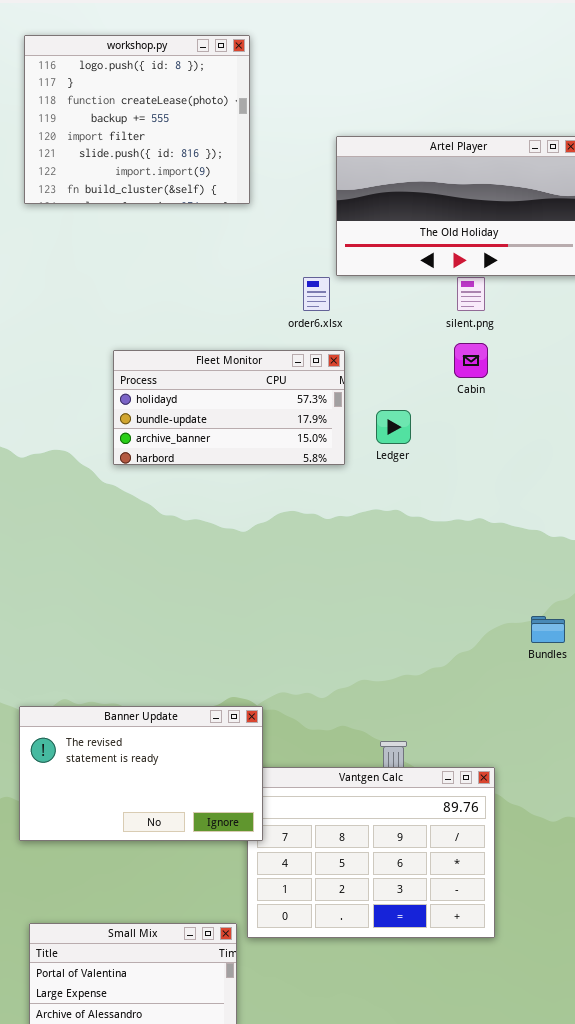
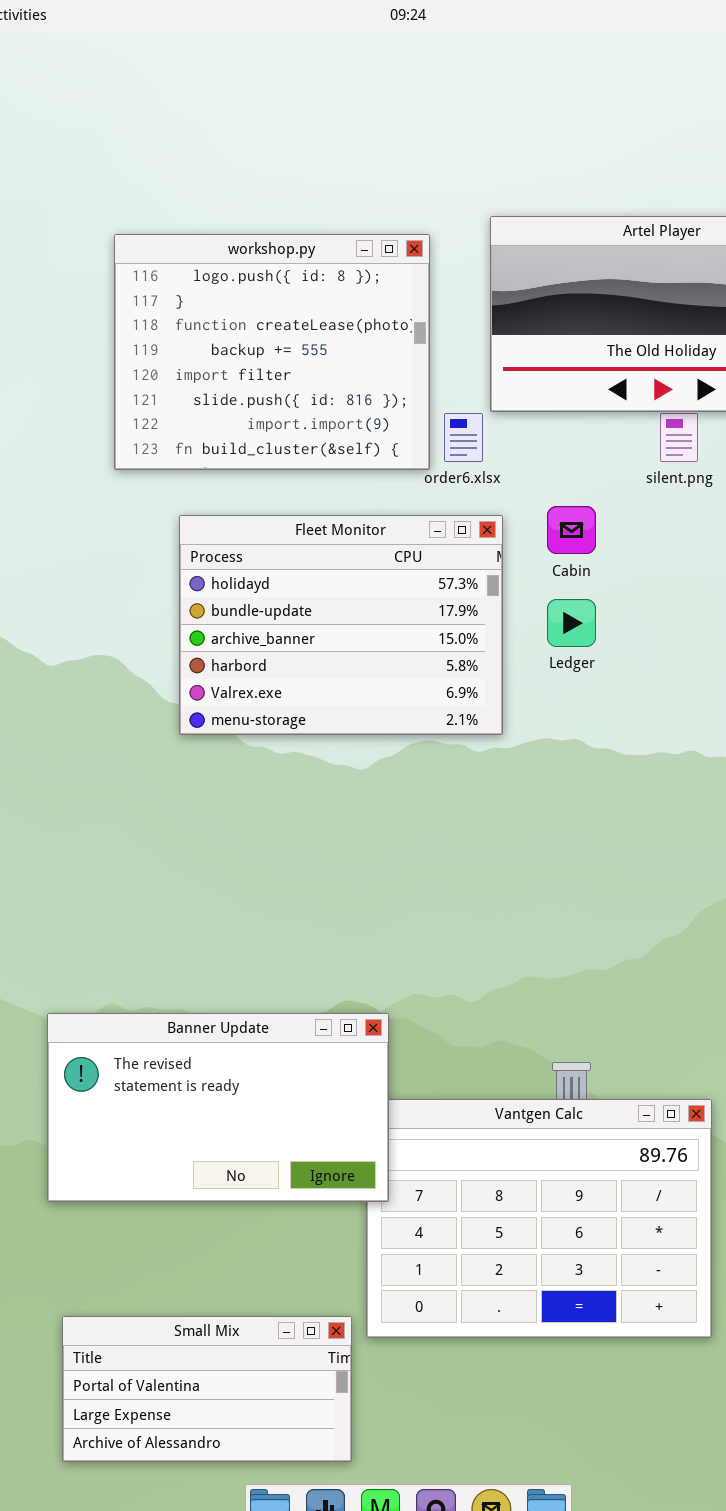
workshop.py: [24,35,250,204] -> [114,234,430,470], moved
Cabin: [454,343,488,378] -> [547,506,596,554], moved
Fleet Monitor: [113,350,345,465] -> [179,515,503,735], resized

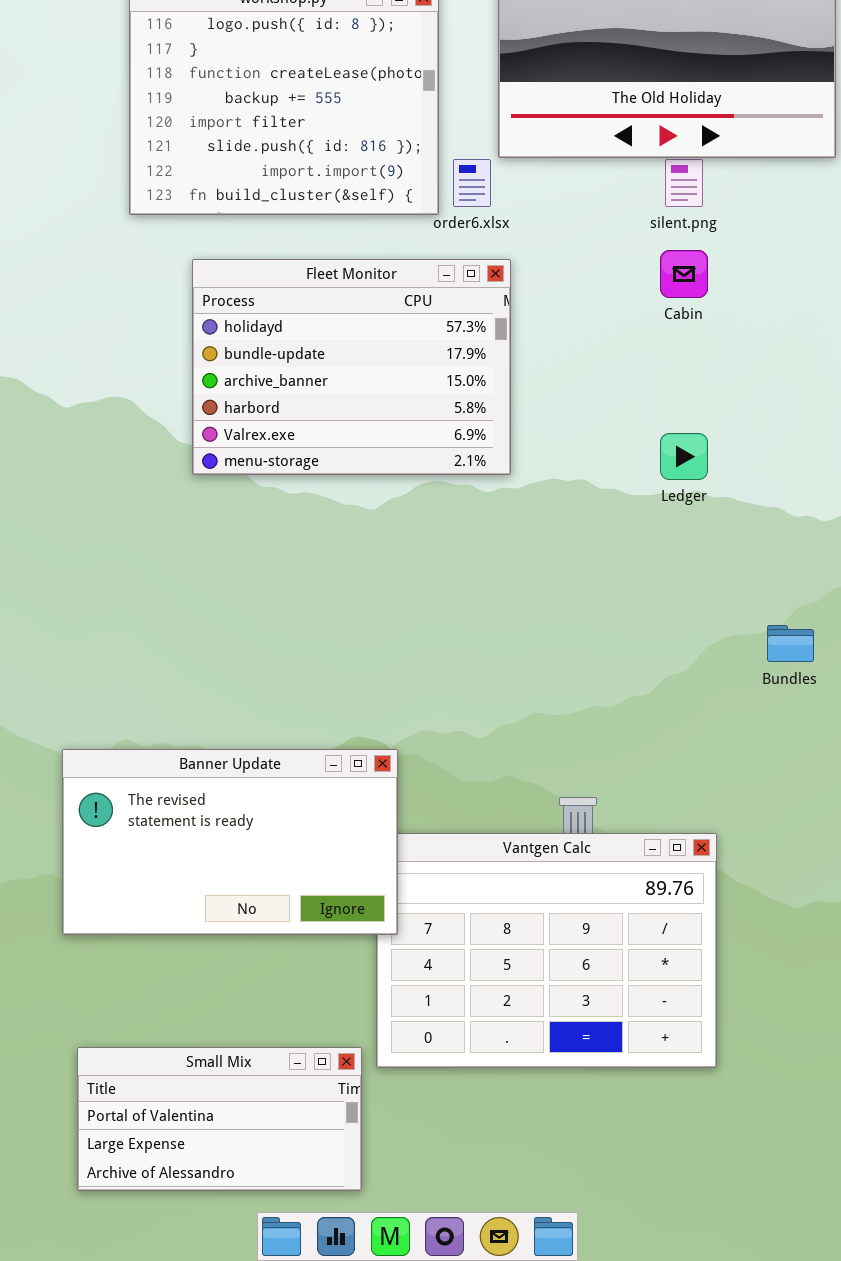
Cabin: [547,506,596,554] -> [660,250,708,298], moved
Ledger: [547,599,596,647] -> [660,433,708,480], moved

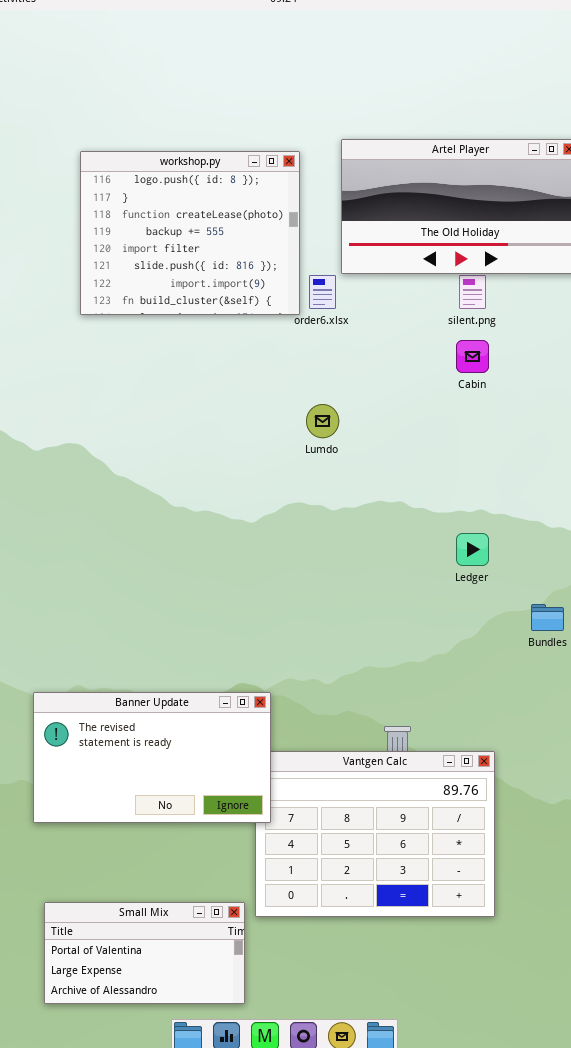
Fleet Monitor: [192,259,511,475] -> none, closed
Ledger: [660,433,708,480] -> [456,533,489,566], moved

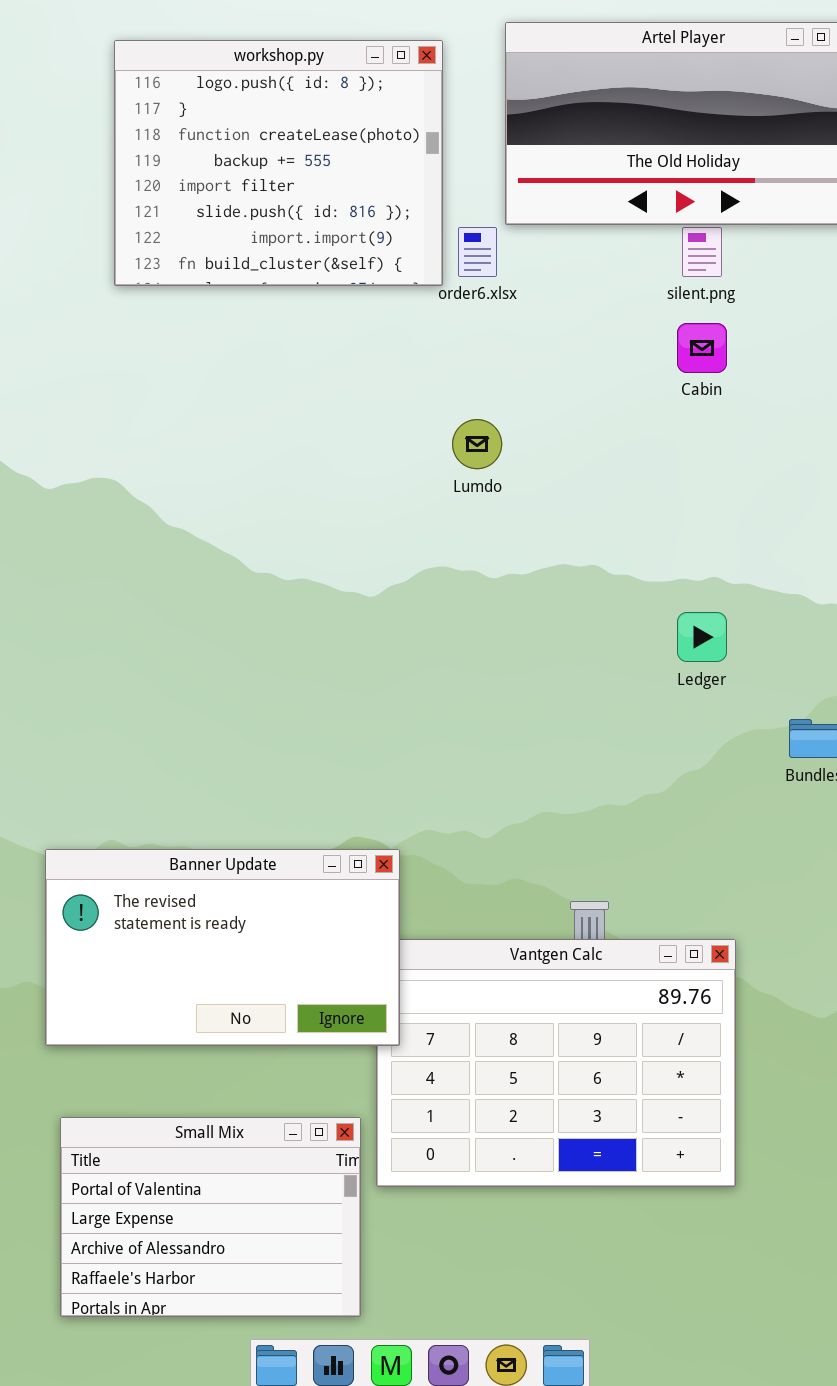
Small Mix: [44,902,245,1004] -> [60,1117,361,1317], resized

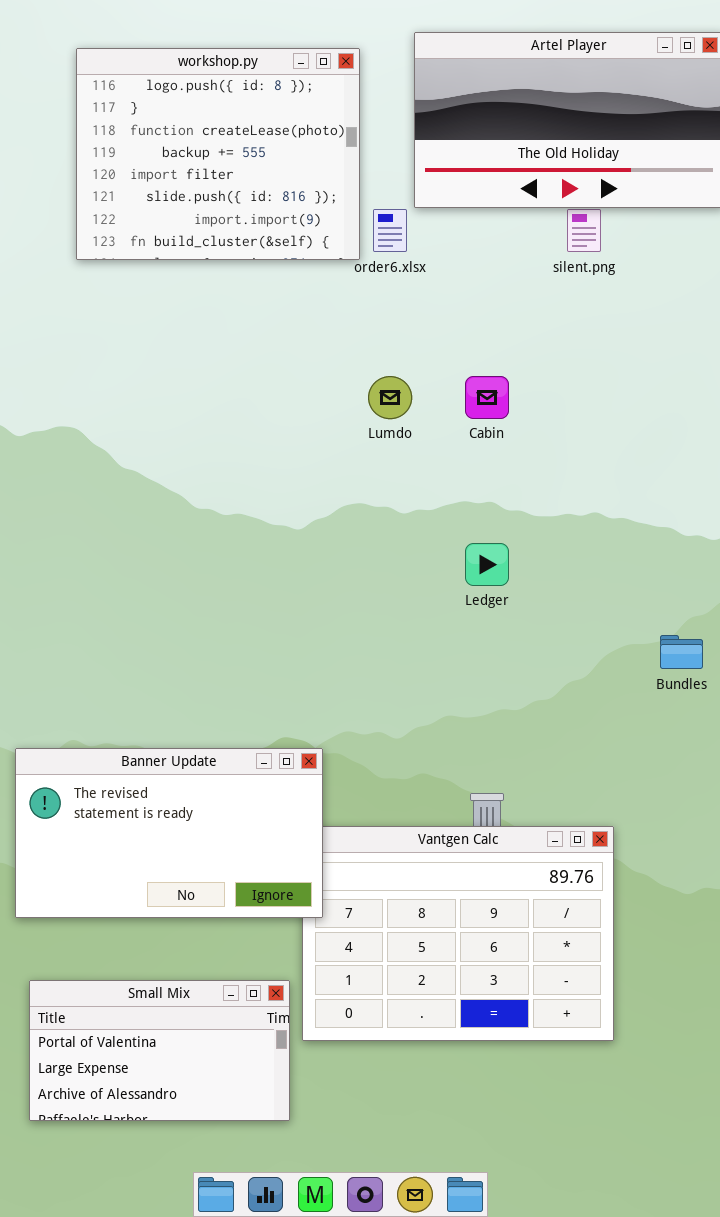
Cabin: [677,323,727,373] -> [465,376,509,419], moved
Ledger: [677,612,727,662] -> [465,543,509,586], moved
Small Mix: [60,1117,361,1317] -> [29,980,290,1121], resized

